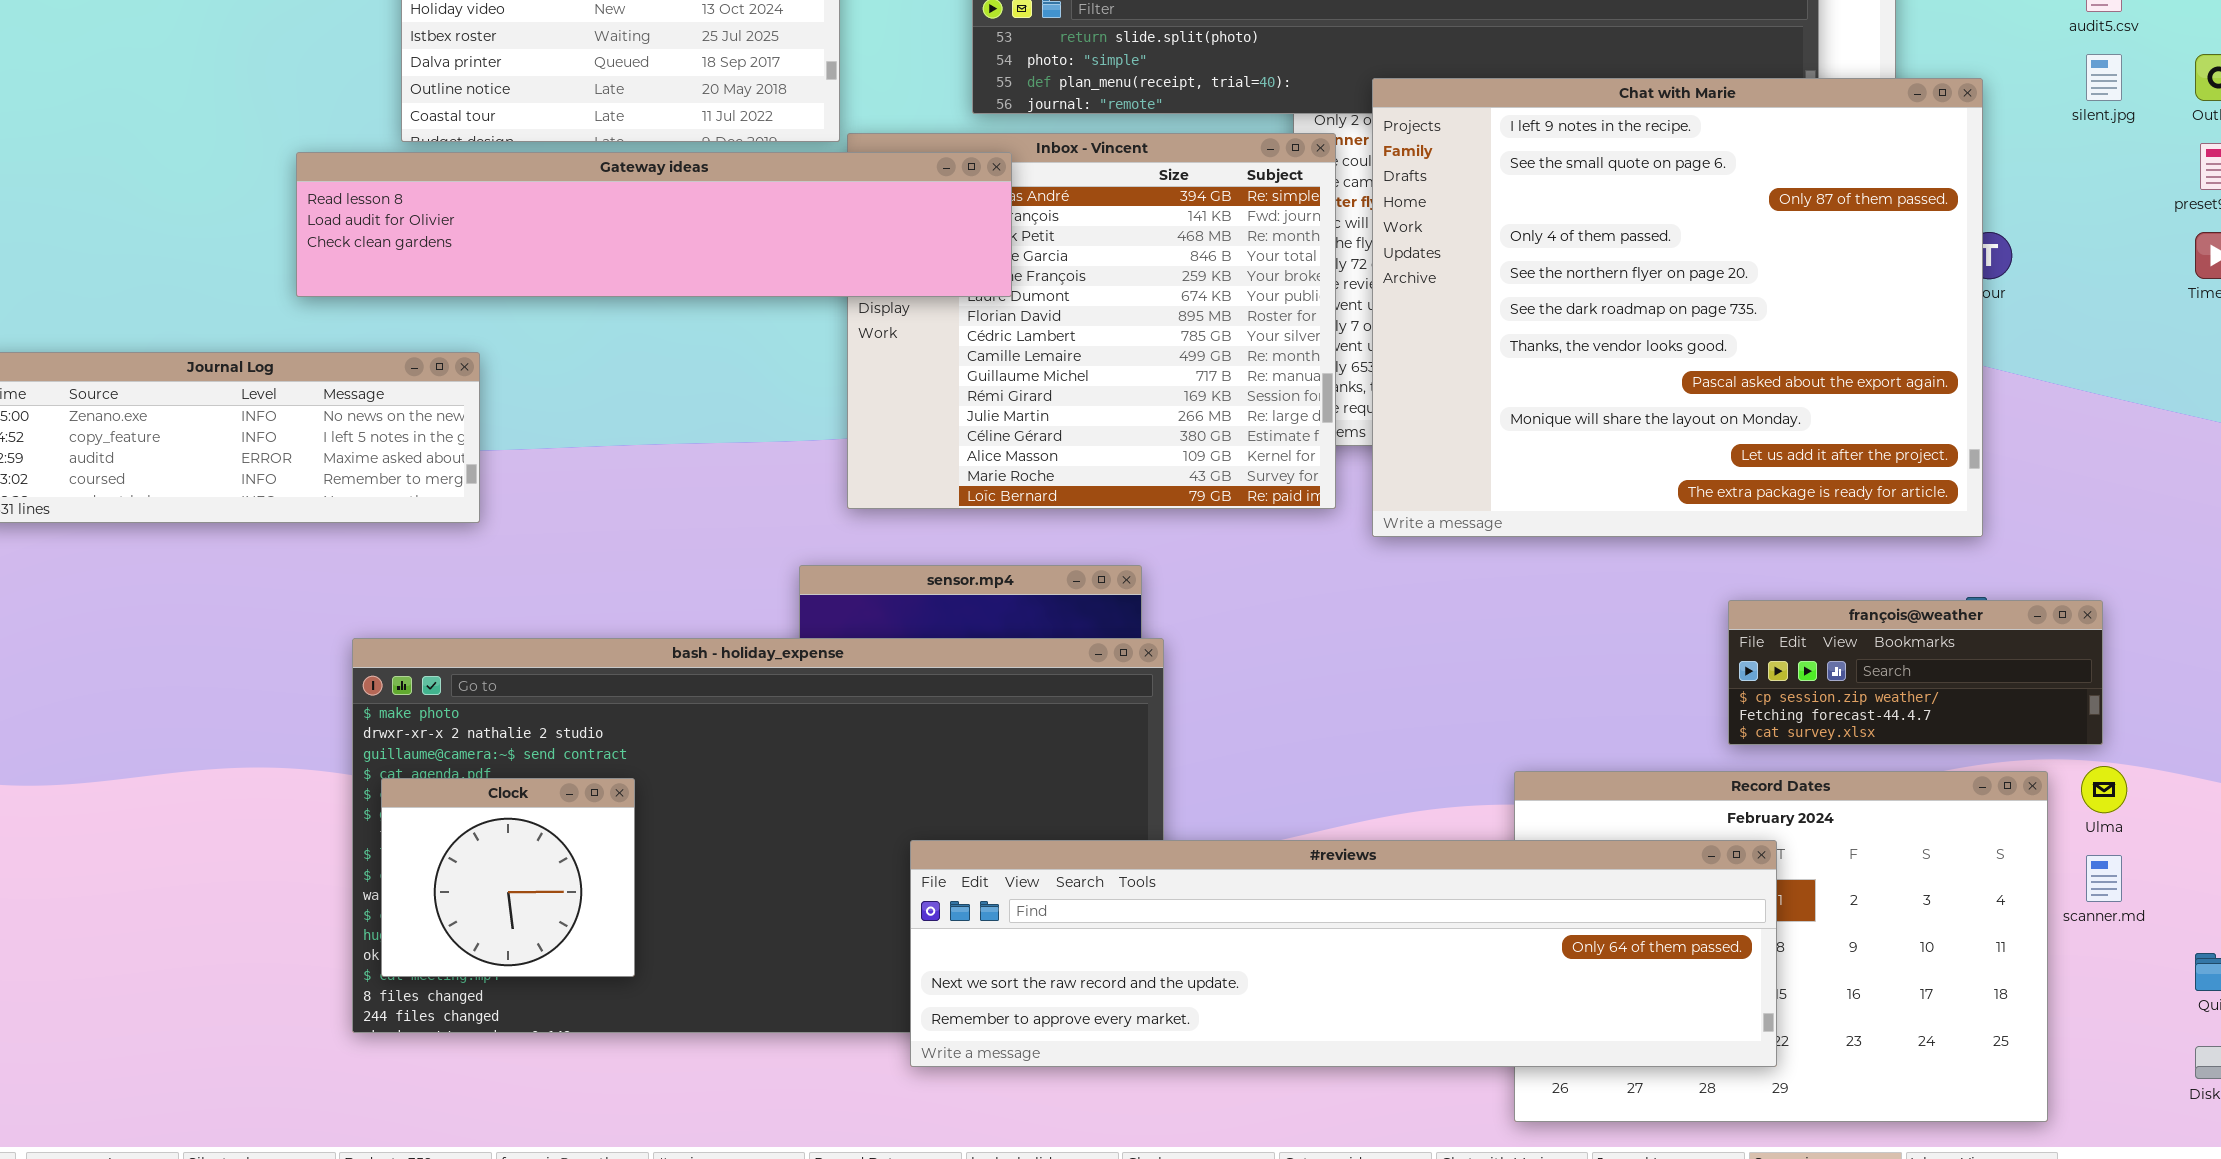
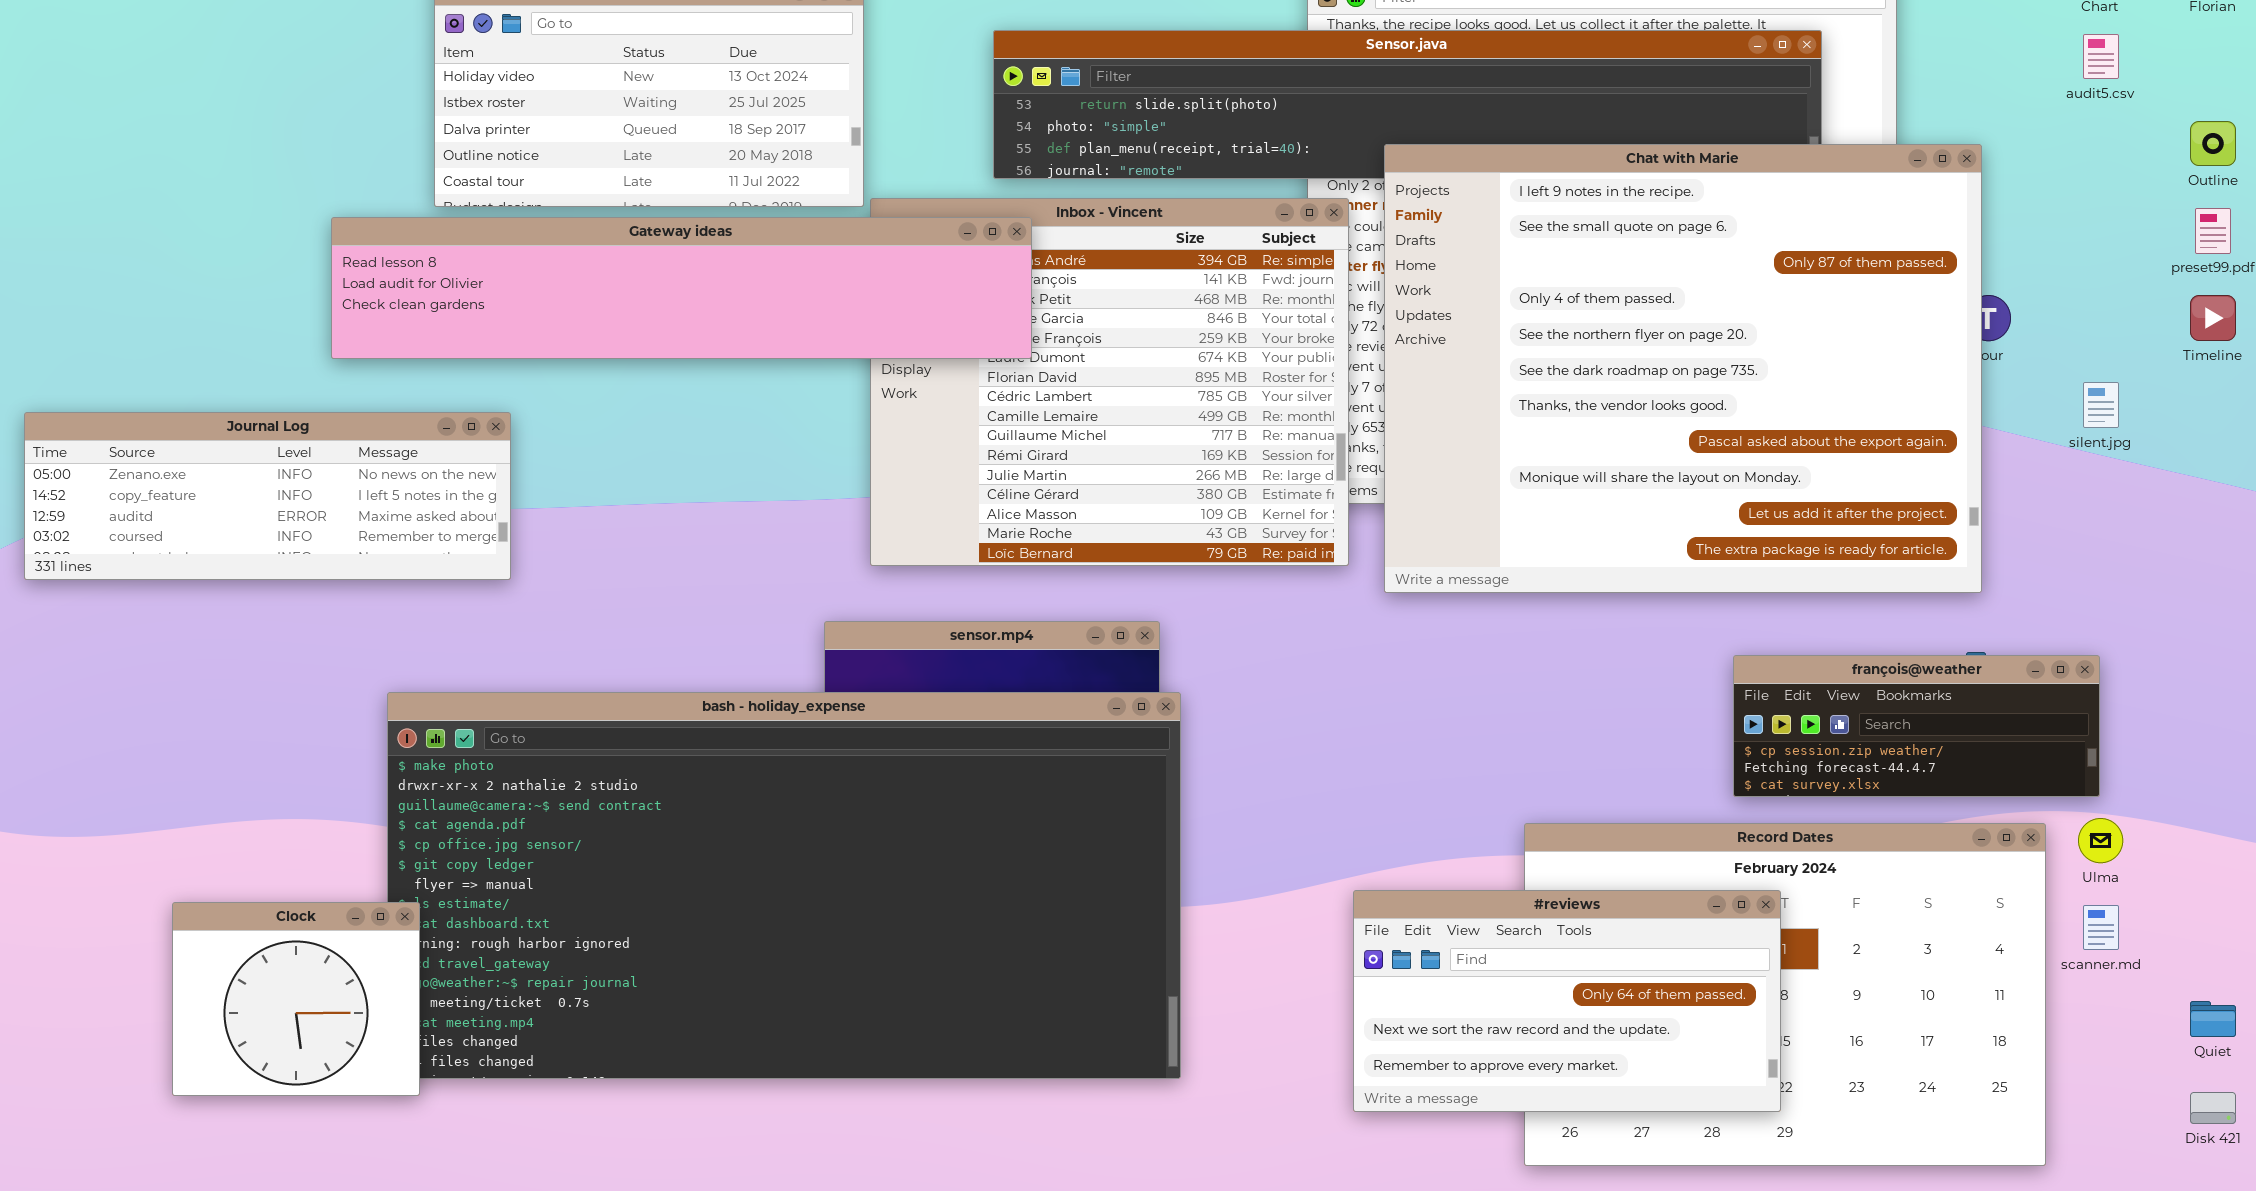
silent.jpg: [2086,54,2122,101] -> [2083,382,2119,428], moved
Clock: [381,778,635,977] -> [172,902,420,1096], moved
#reviews: [910,840,1777,1067] -> [1353,890,1781,1112], resized

